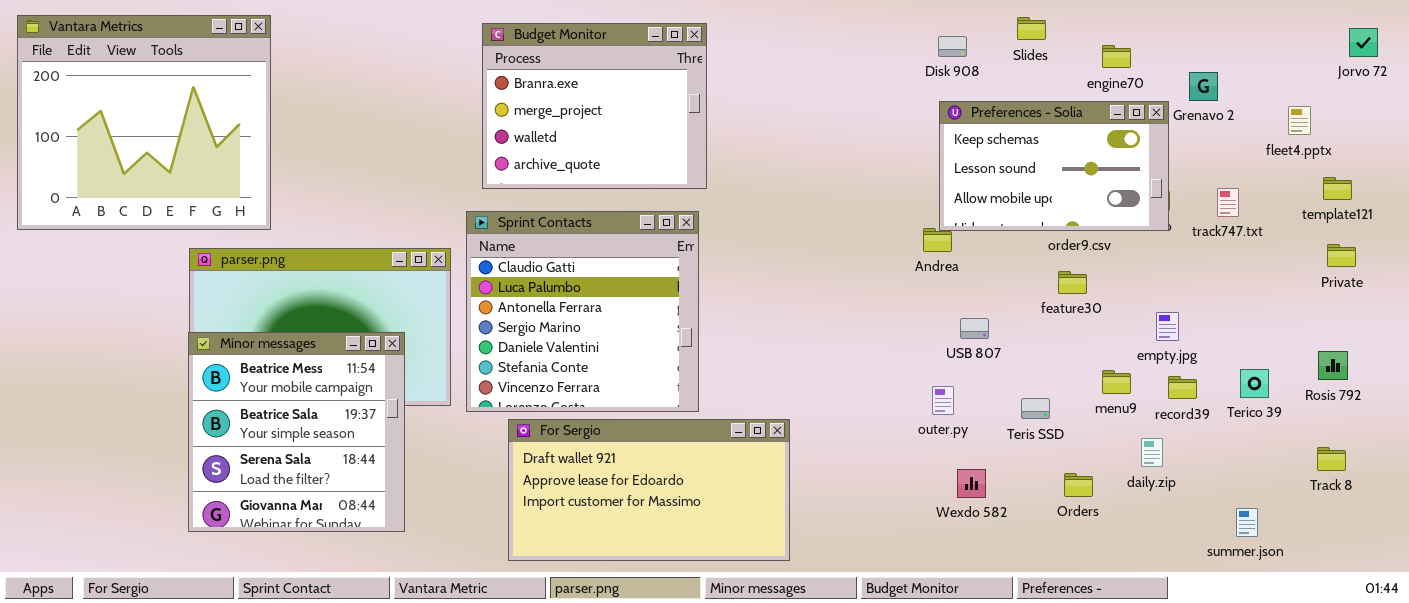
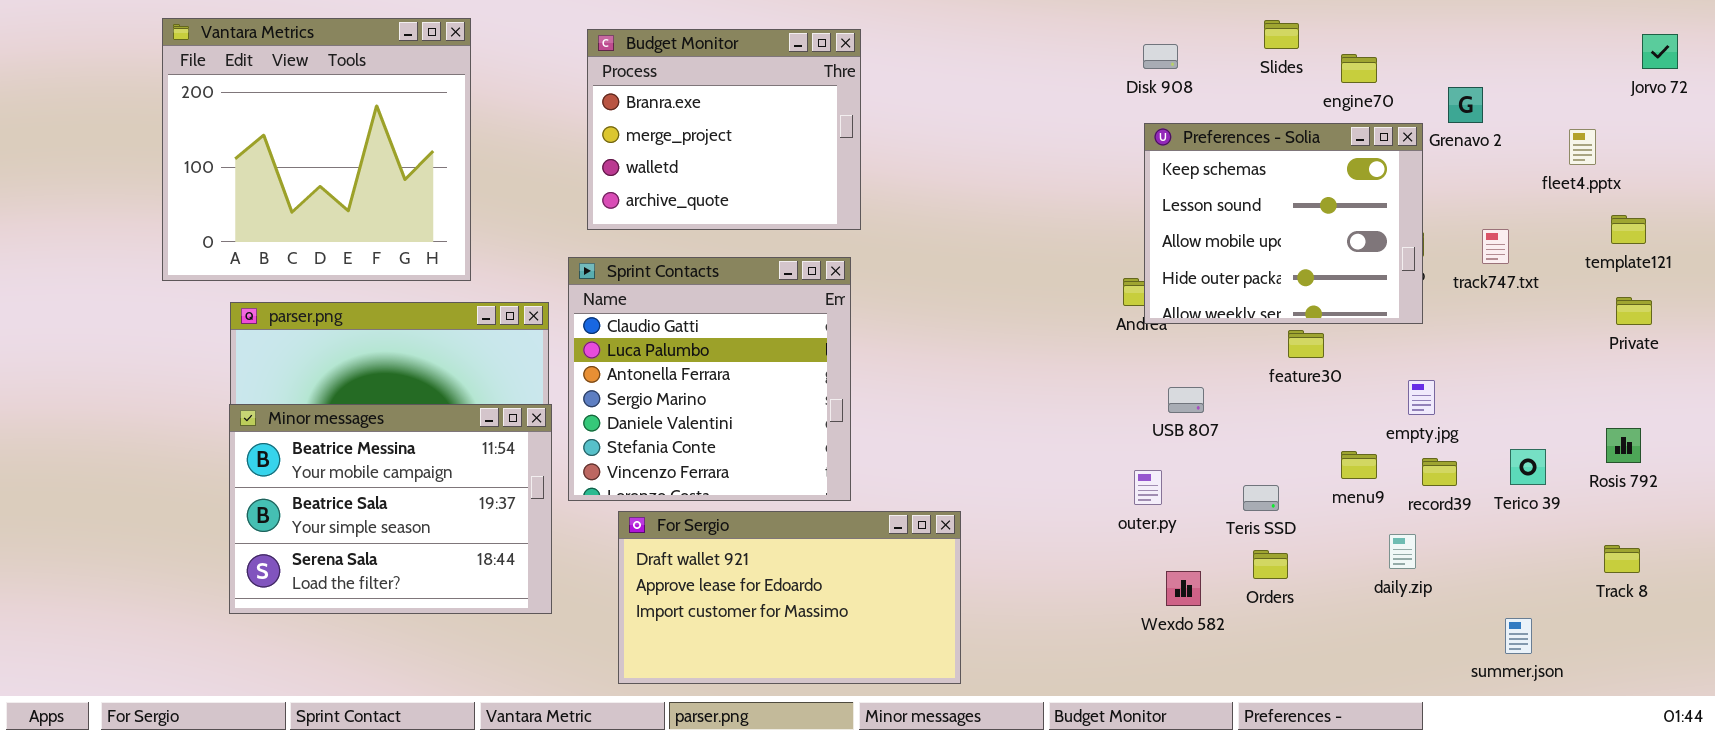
Vantara Metrics: [17,15,271,230] -> [162,18,471,281], moved
Slides: [1017,17,1046,40] -> [1264,20,1299,49], moved
Preferences - Solia: [939,101,1169,231] -> [1144,123,1423,324], resized
Minor messages: [188,332,405,532] -> [229,404,552,614], resized
Orders: [1064,473,1093,497] -> [1253,550,1288,579], moved

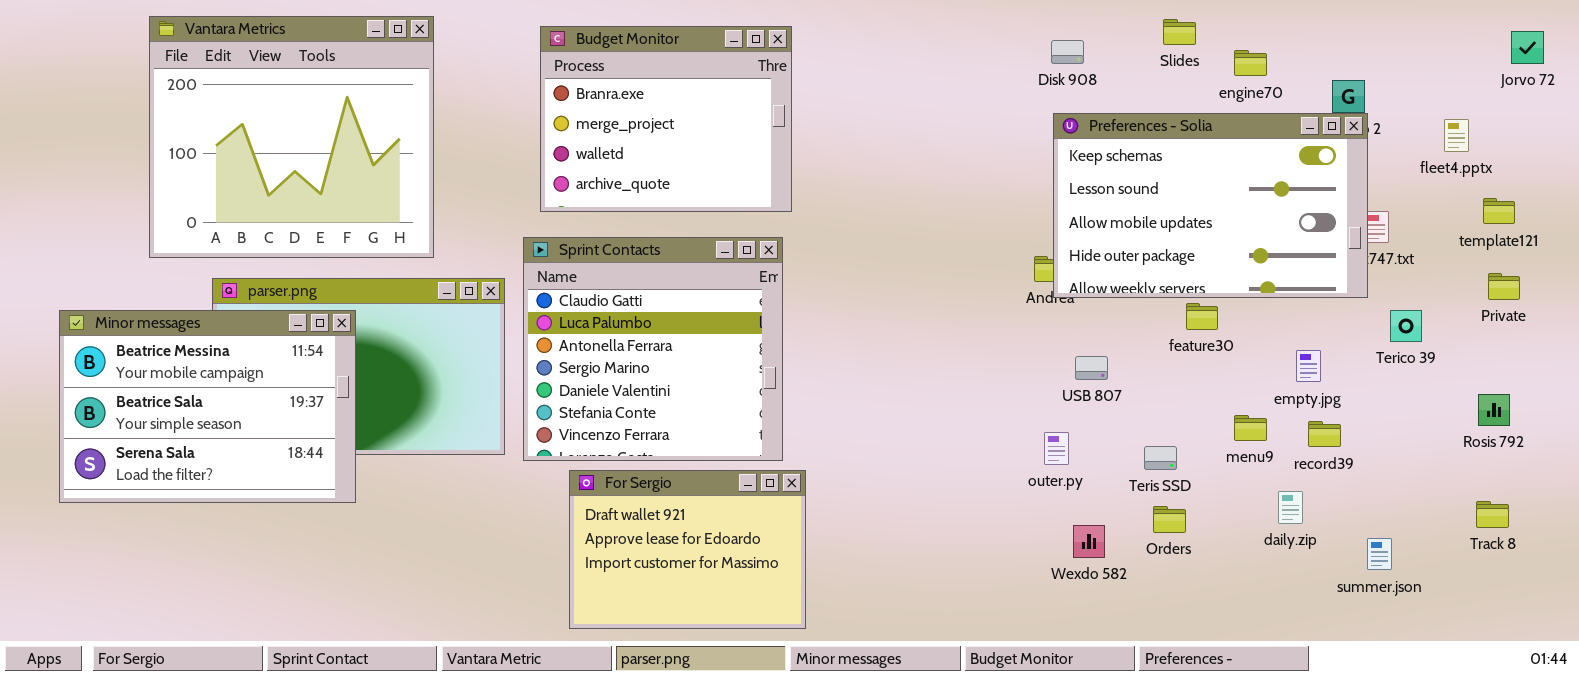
Preferences - Solia: [1144,123,1423,324] -> [1053,113,1368,298], resized
Minor messages: [229,404,552,614] -> [59,310,356,503], moved
Terico 39: [1510,449,1546,485] -> [1390,310,1422,342], moved
For Sergio: [618,511,961,684] -> [569,470,806,629], resized
summer.json: [1505,618,1532,654] -> [1367,538,1392,570], moved

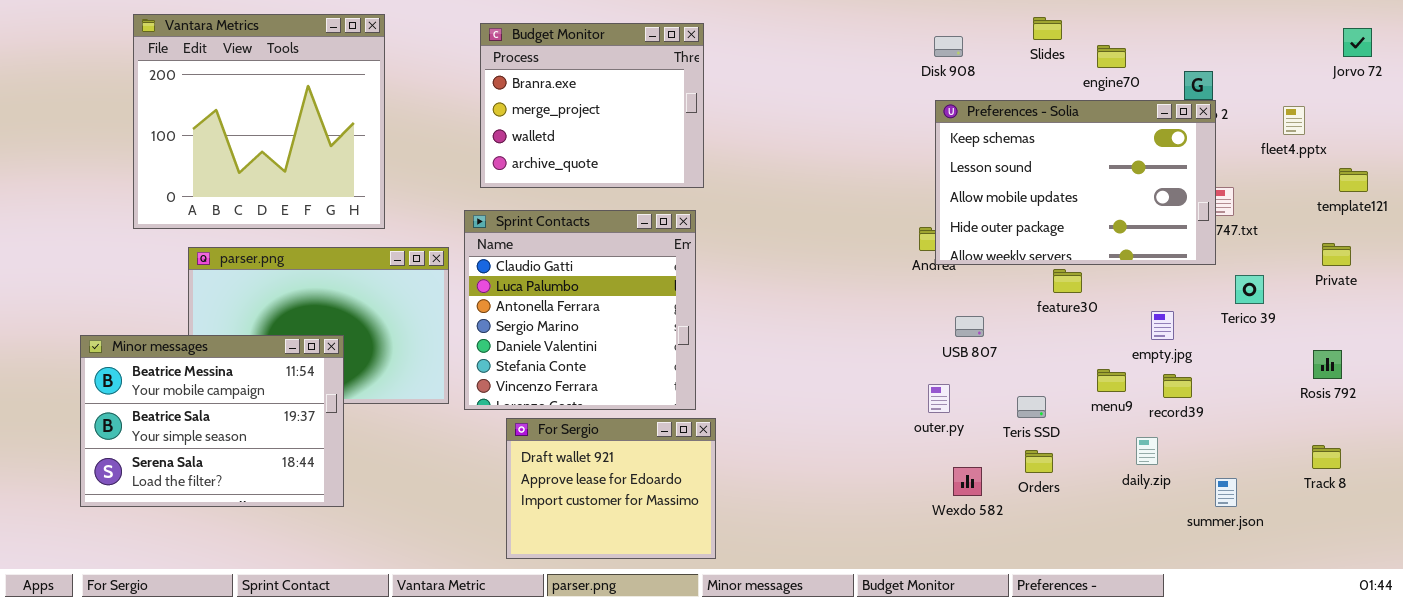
template121: [1483,198,1515,224] -> [1339,168,1368,192], moved
Minor messages: [59,310,356,503] -> [80,335,344,507], moved

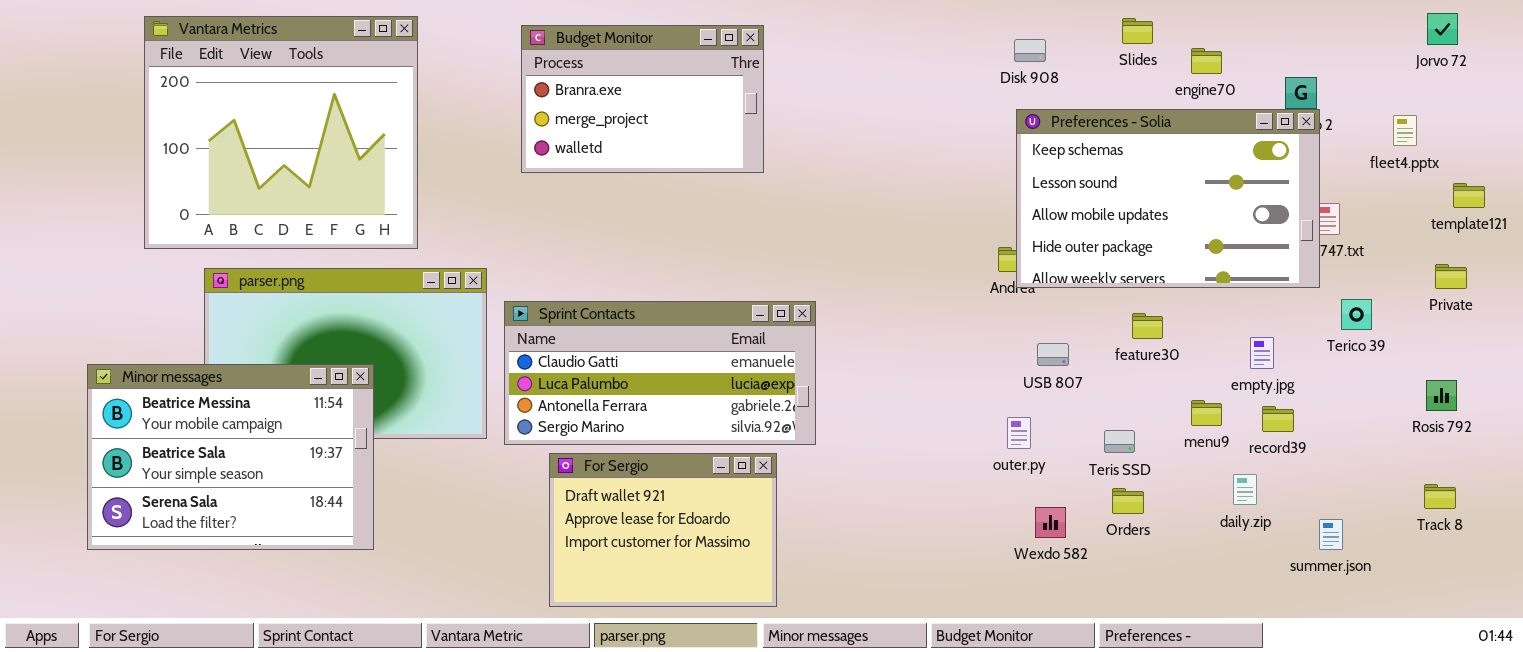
Budget Monitor: [480,23,704,188] -> [521,25,764,173], resized
Jorvo 72: [1343,28,1372,57] -> [1427,13,1458,45], moved
Sprint Contacts: [464,210,696,410] -> [504,301,816,445], resized
feature30: [1053,269,1082,293] -> [1132,313,1163,339], moved

